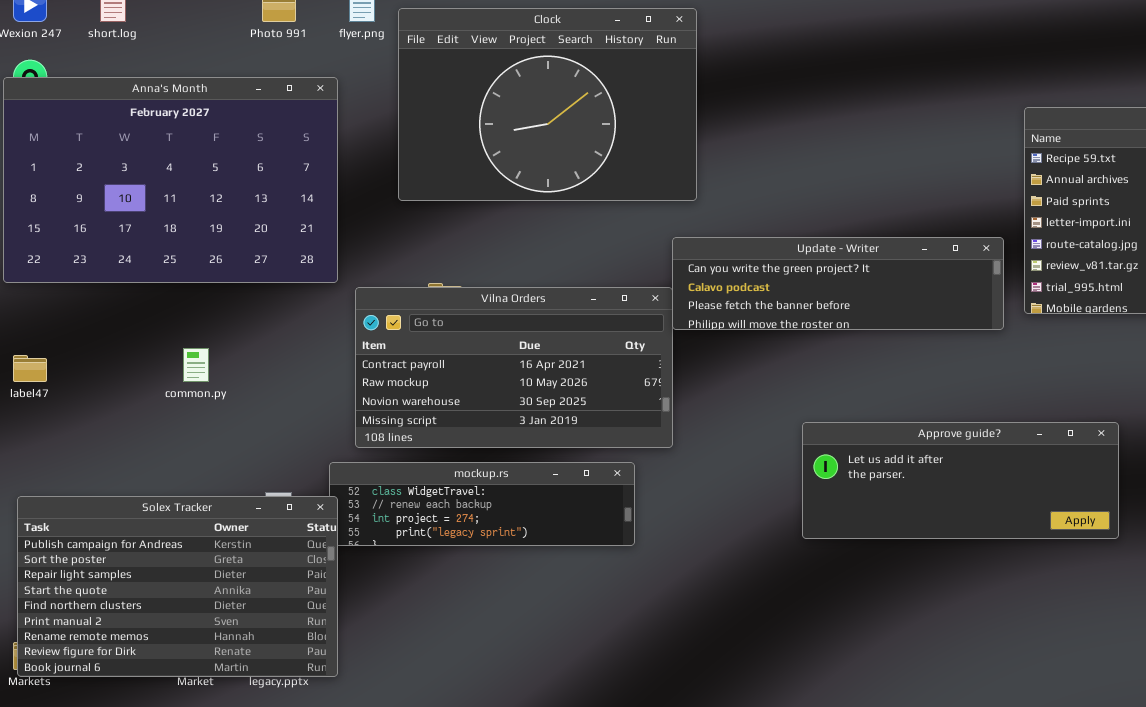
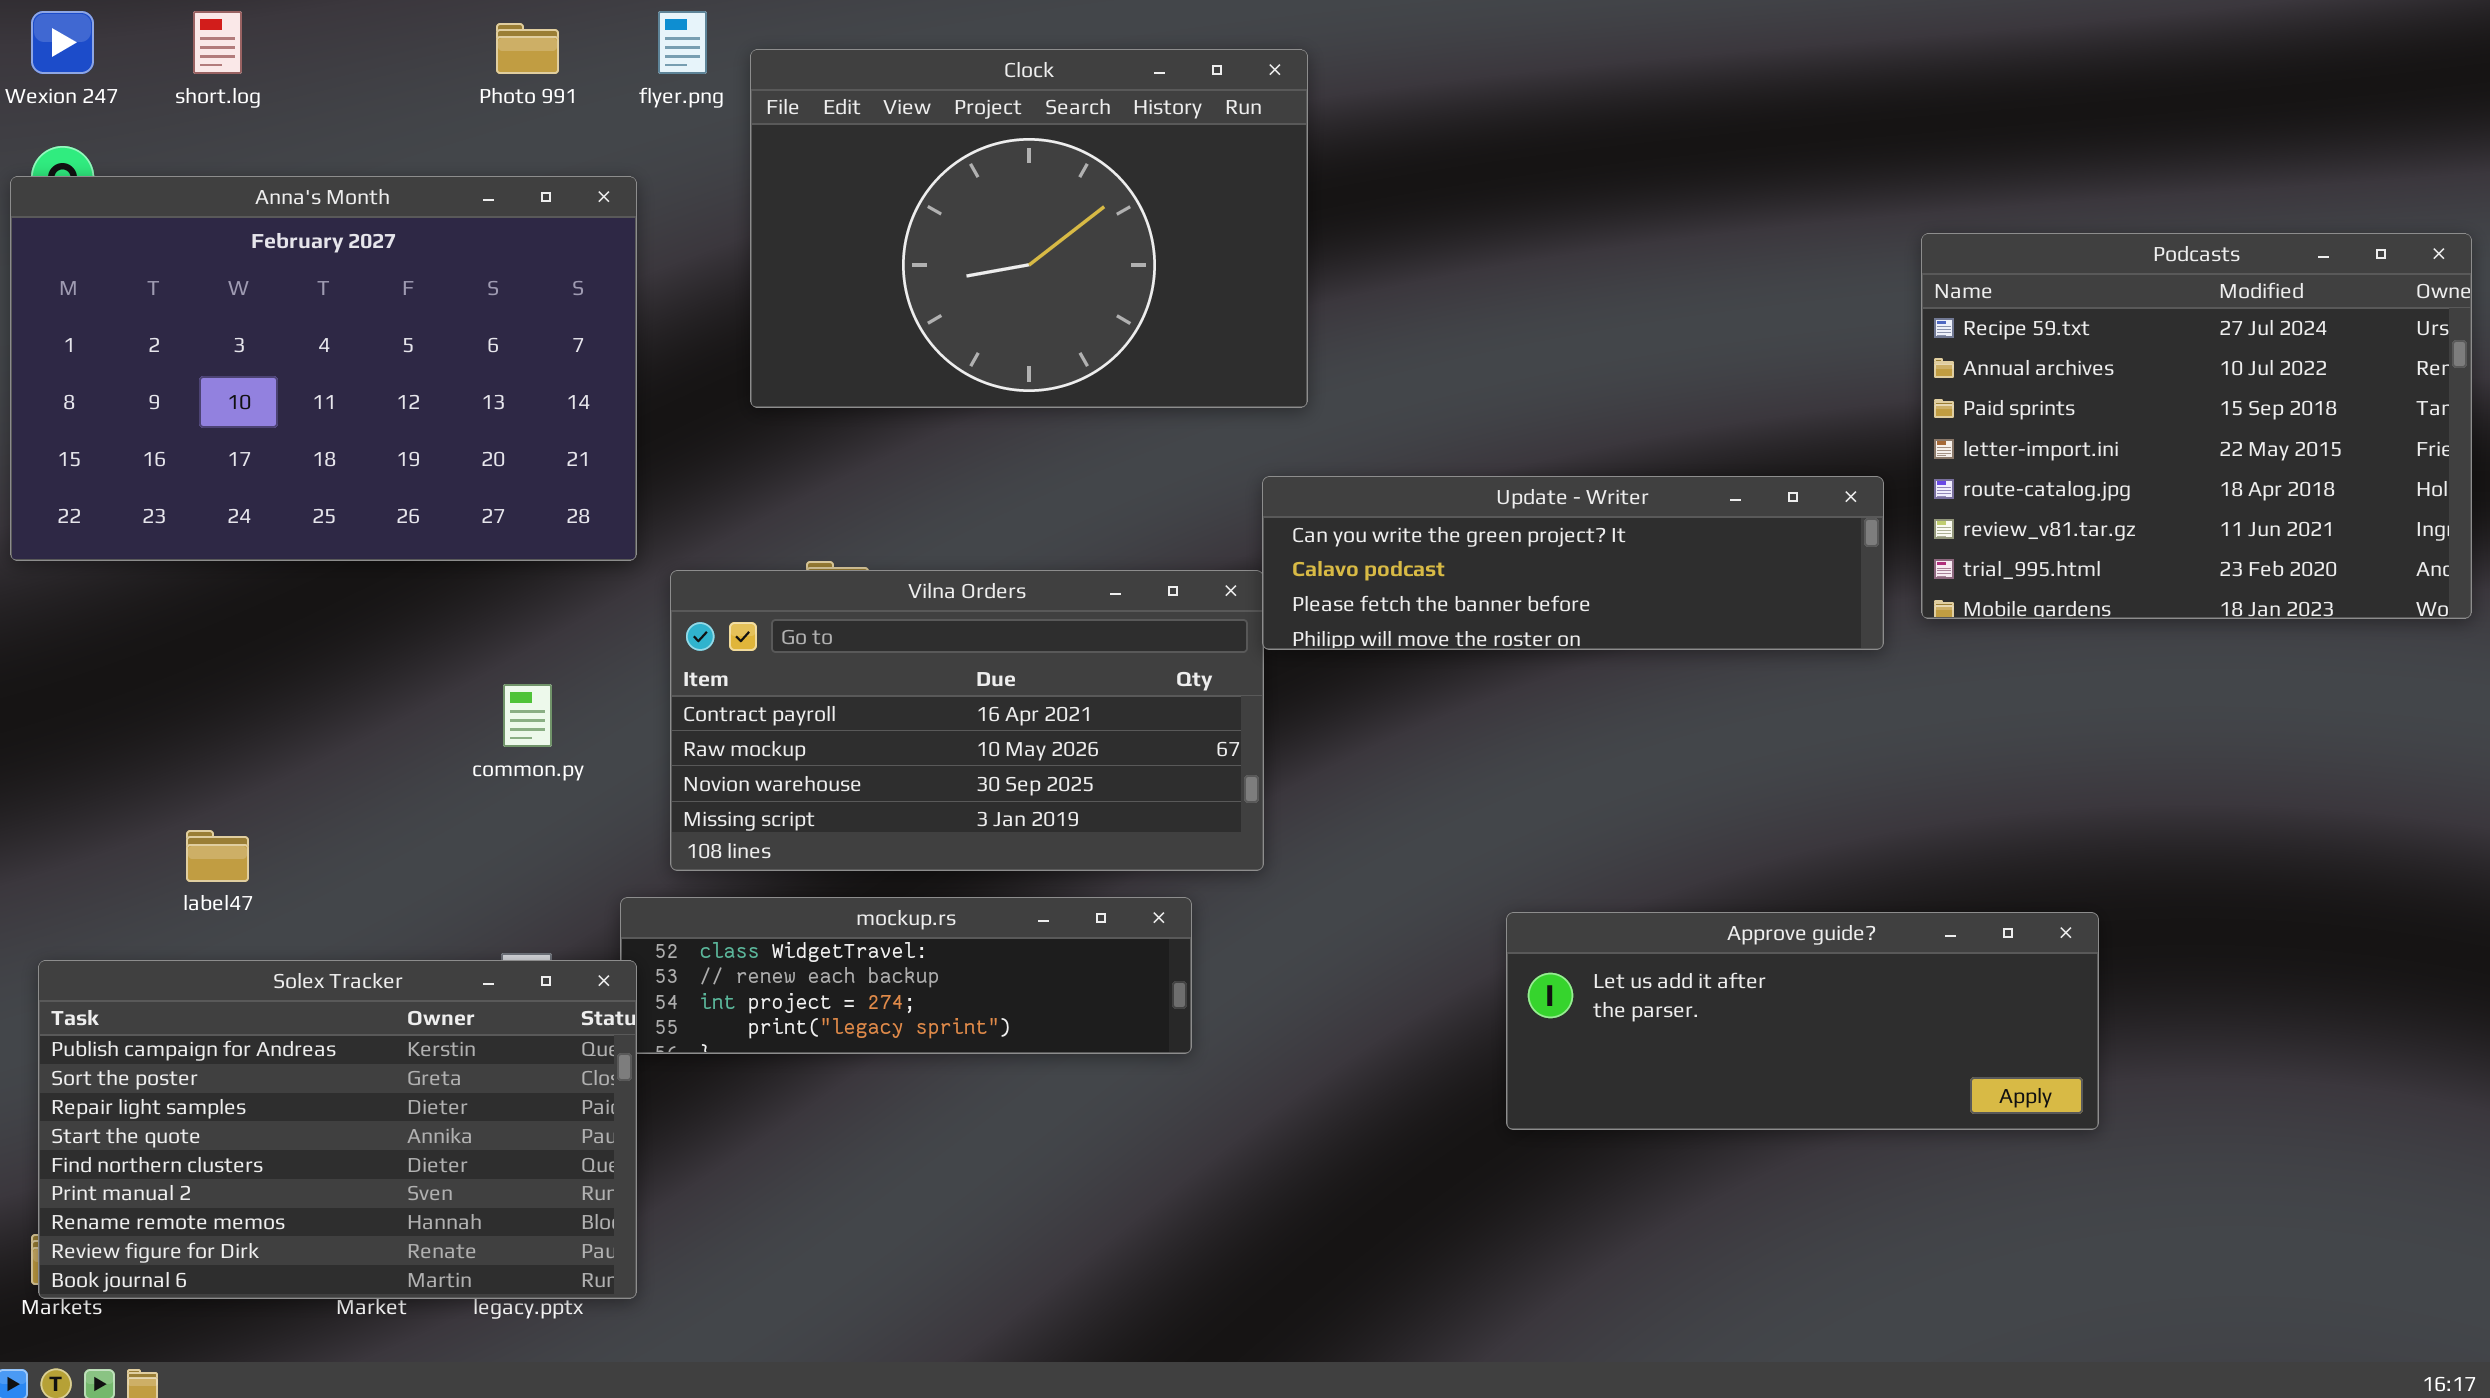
common.py: [183,348,209,382] -> [503,684,552,747], moved
label47: [13,355,47,382] -> [186,830,249,882], moved
Approve guide?: [802,422,1119,539] -> [1506,912,2099,1130], moved

